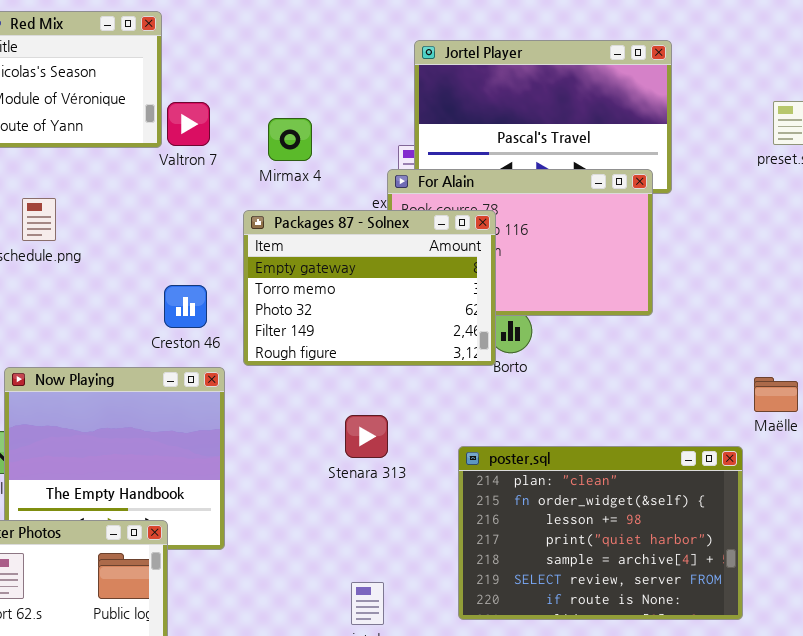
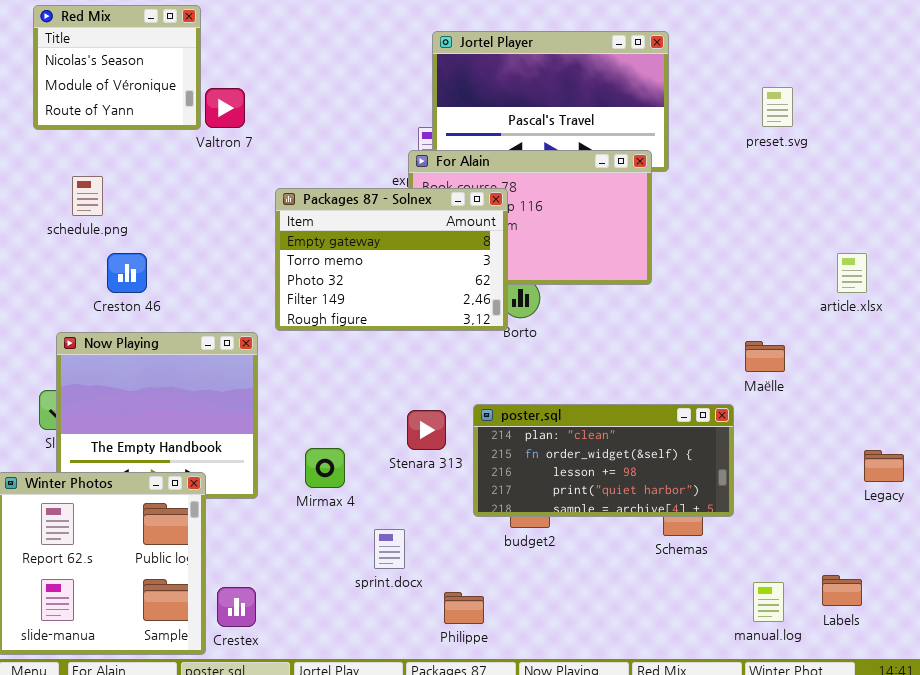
Mirmax 4: [268,118,312,161] -> [305,448,345,488], moved
Creston 46: [164,285,207,328] -> [107,253,147,293], moved
Stenara 313: [345,415,388,458] -> [407,410,446,450], moved
poster.sql: [458,446,743,620] -> [473,404,734,517], resized

